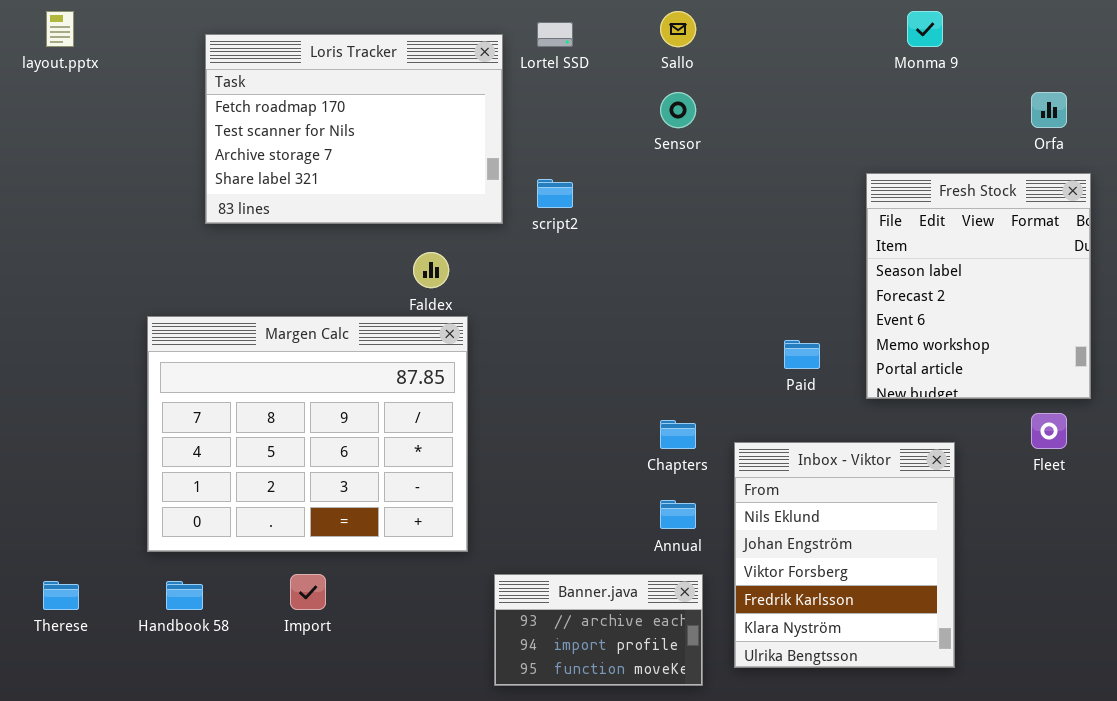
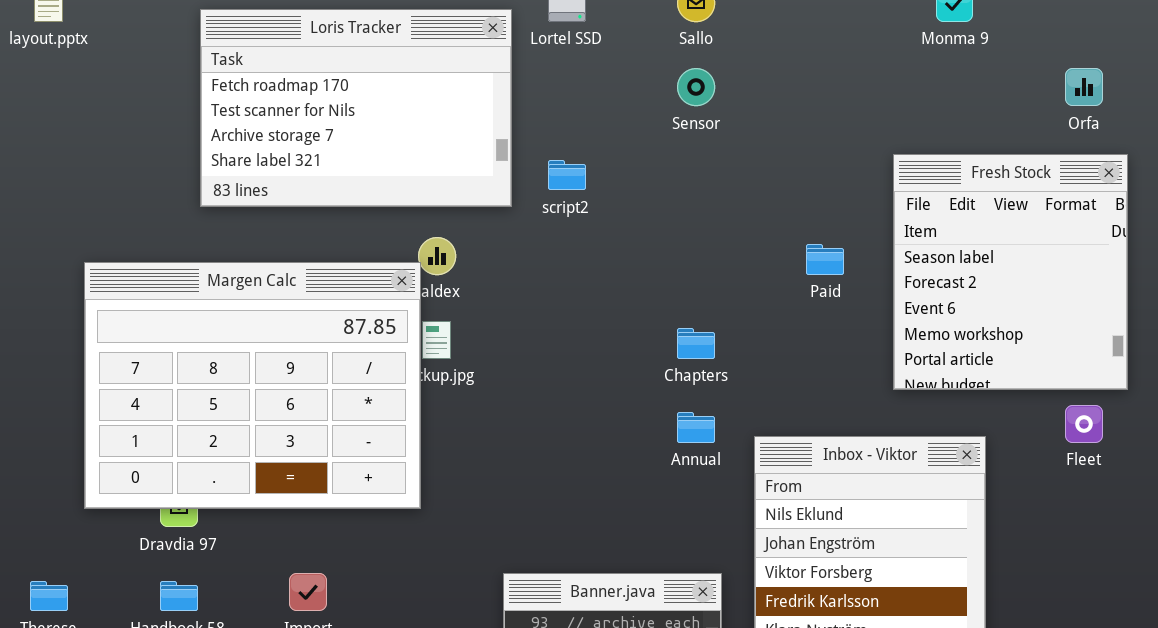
Margen Calc: [147,316,468,552] -> [84,262,421,509], moved
Paid: [784,340,820,369] -> [806,244,844,275], moved
Chapters: [660,420,696,449] -> [677,328,715,359], moved
Annual: [660,500,696,529] -> [677,412,715,443], moved

